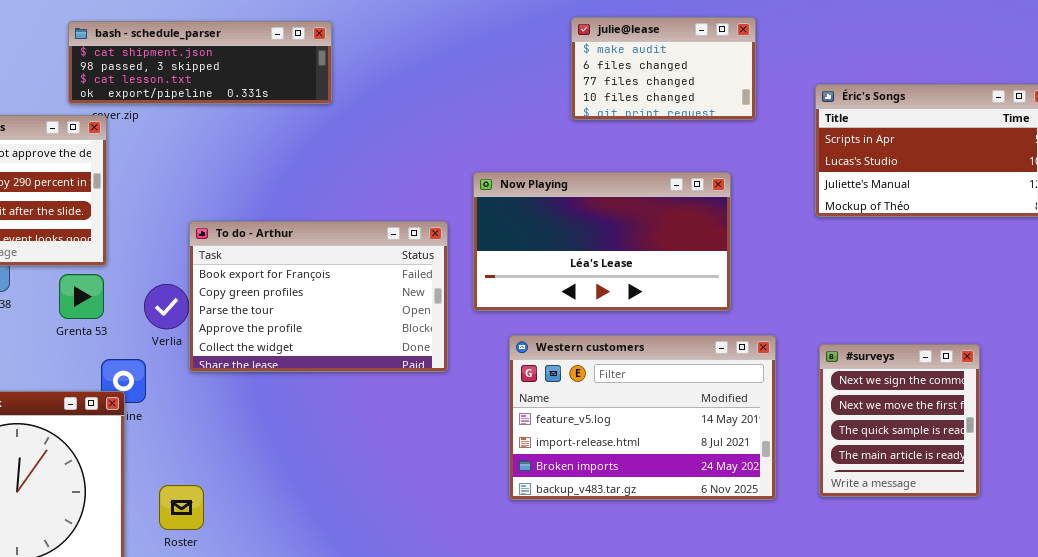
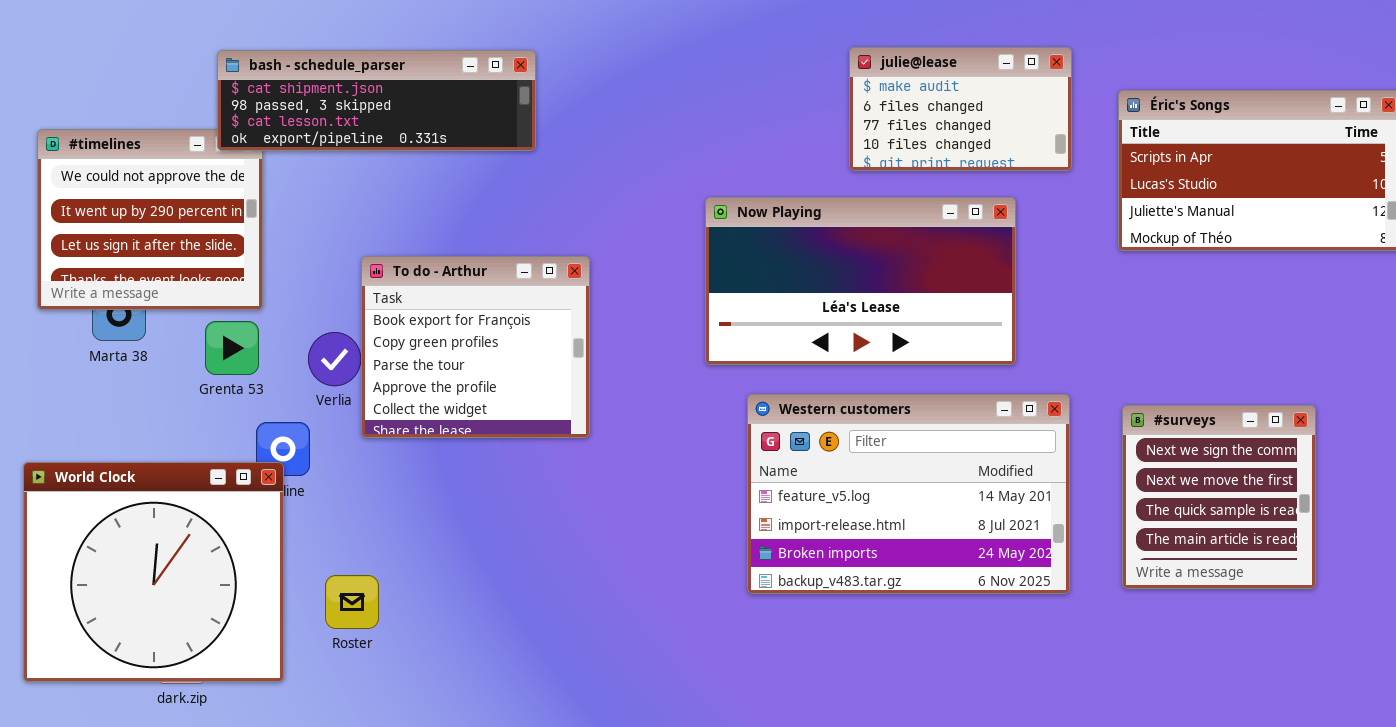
julie@lease: [571,17,756,120] -> [849,47,1072,171], moved
bash - schedule_parser: [68,21,332,104] -> [217,50,536,151], moved
To do - Arthur: [189,221,448,372] -> [361,256,590,438], resized

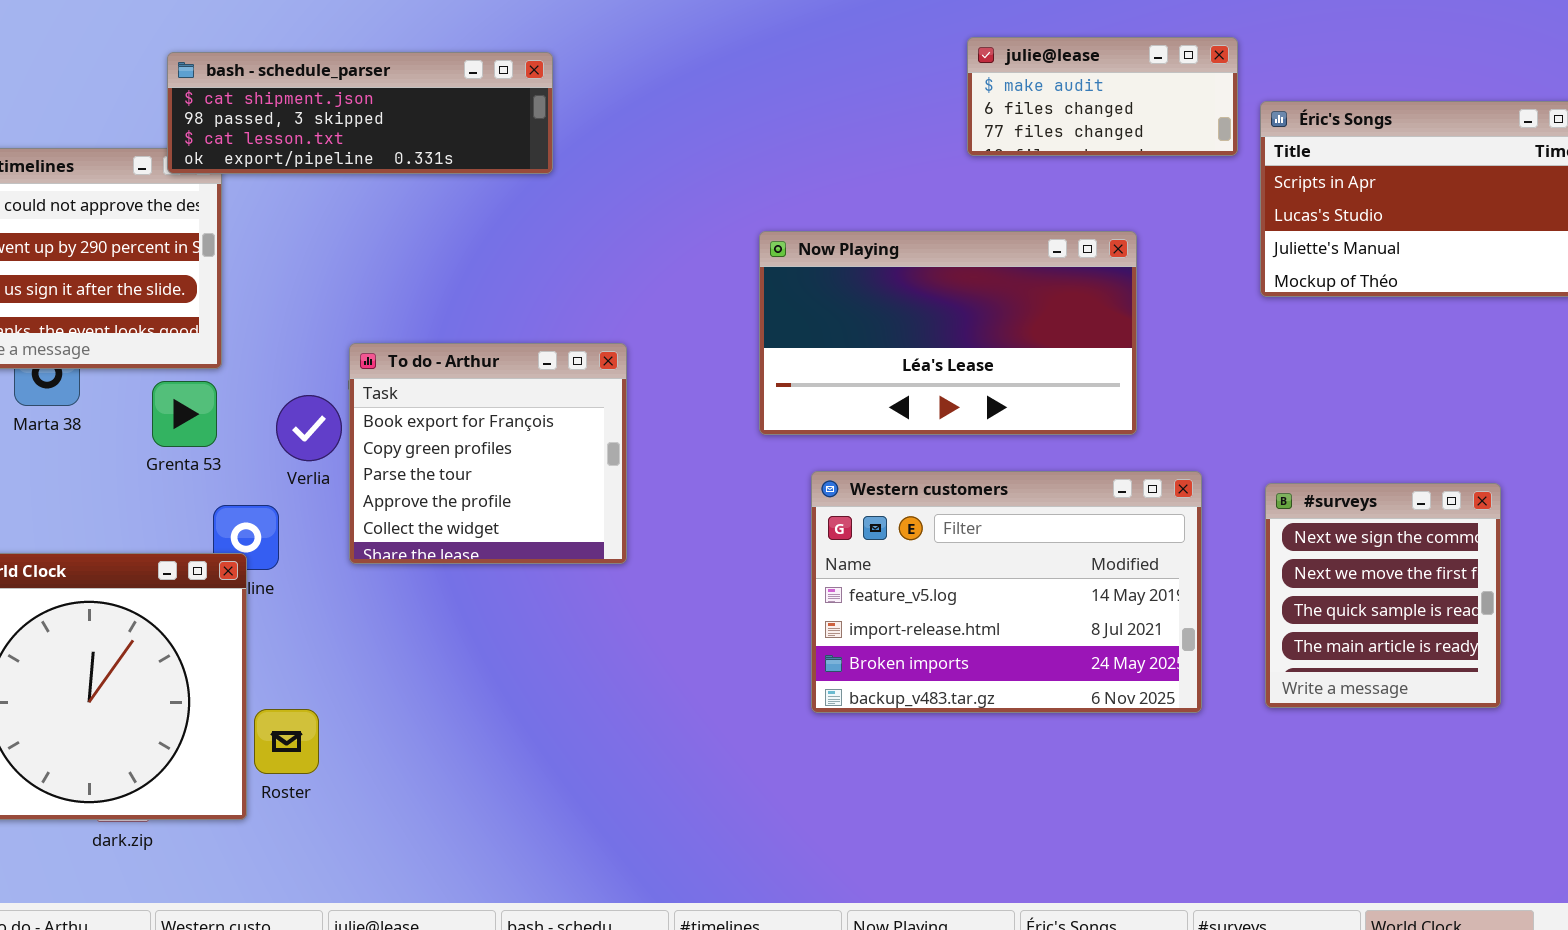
julie@lease: [849,47,1072,171] -> [967,37,1238,156], moved, resized
To do - Arthur: [361,256,590,438] -> [349,343,627,564], moved
Roster: [325,575,379,629] -> [254,709,319,774], moved

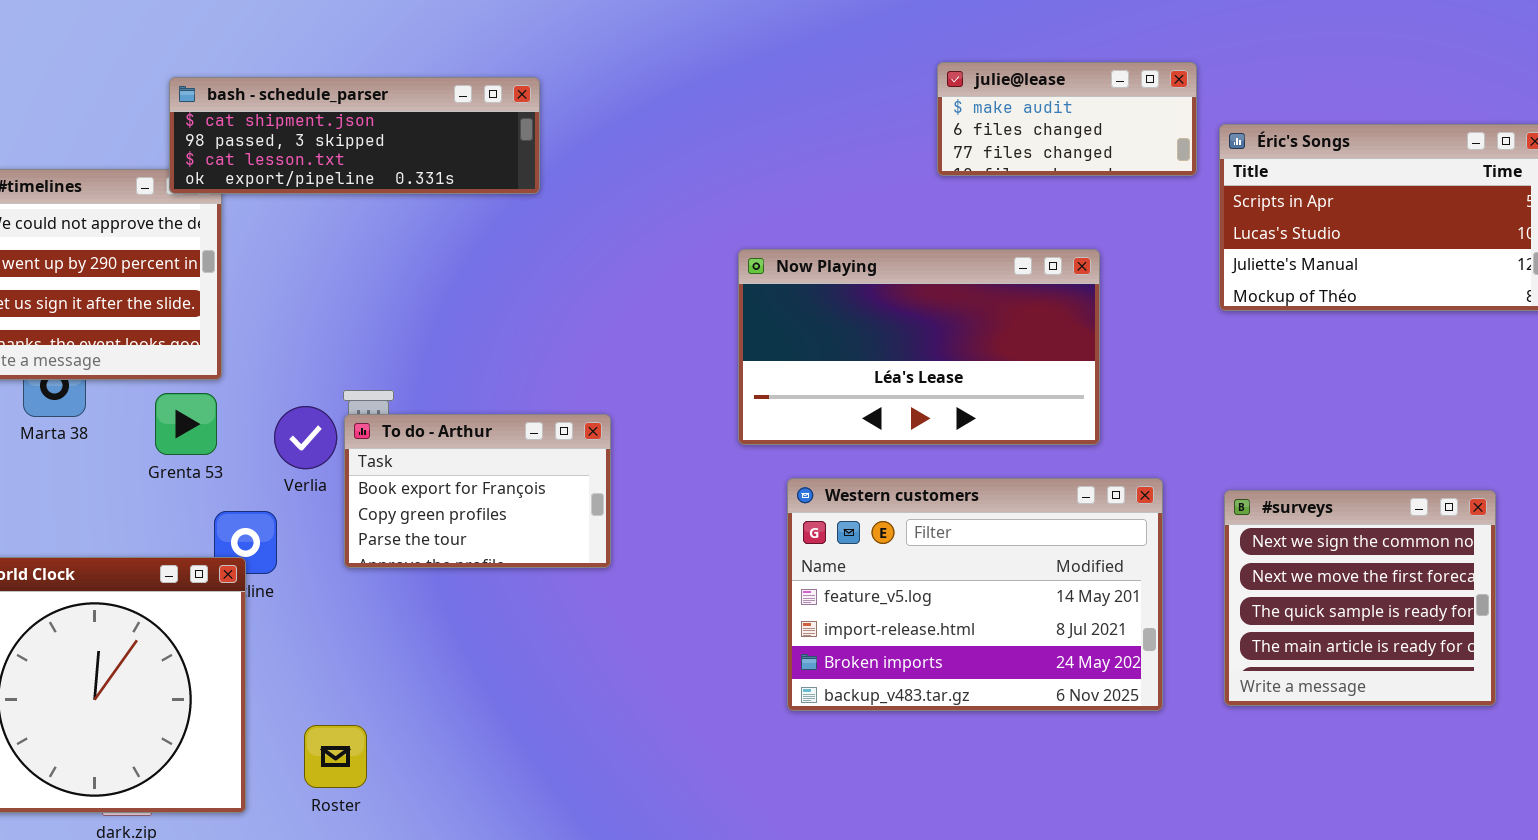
To do - Arthur: [349,343,627,564] -> [344,414,611,568], resized
#surveys: [1265,483,1501,708] -> [1224,490,1496,706], resized
Roster: [254,709,319,774] -> [304,725,367,788], moved

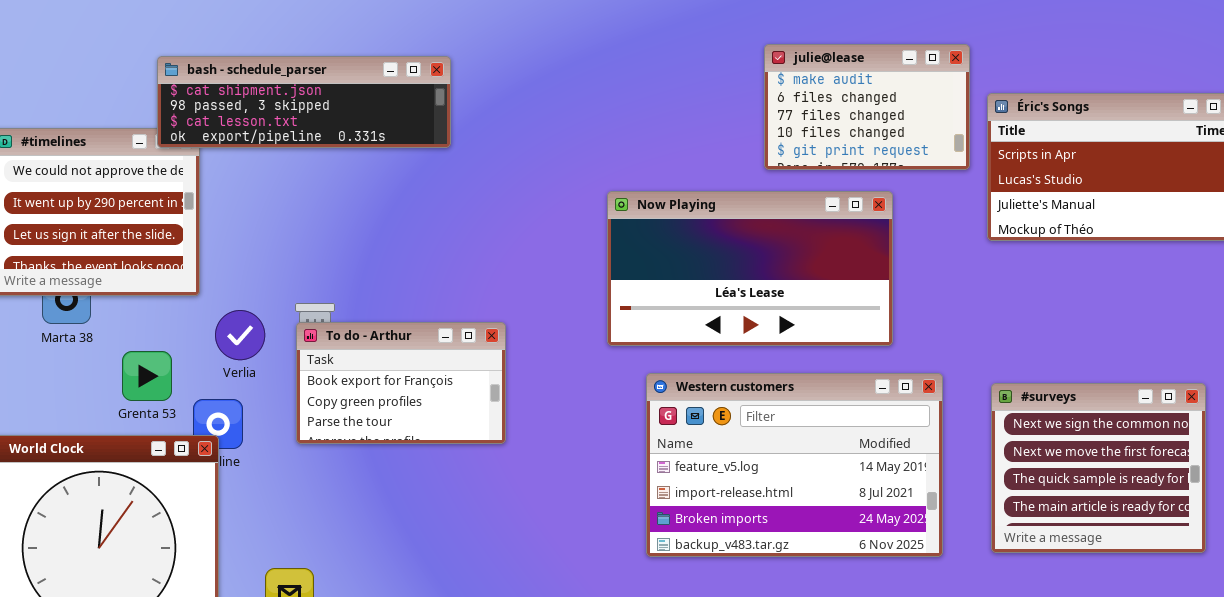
julie@lease: [937,62,1197,176] -> [764,44,970,170], resized
Grenta 53: [155,393,217,455] -> [122,351,172,401], moved
Verlia: [274,406,337,469] -> [215,310,265,360], moved

